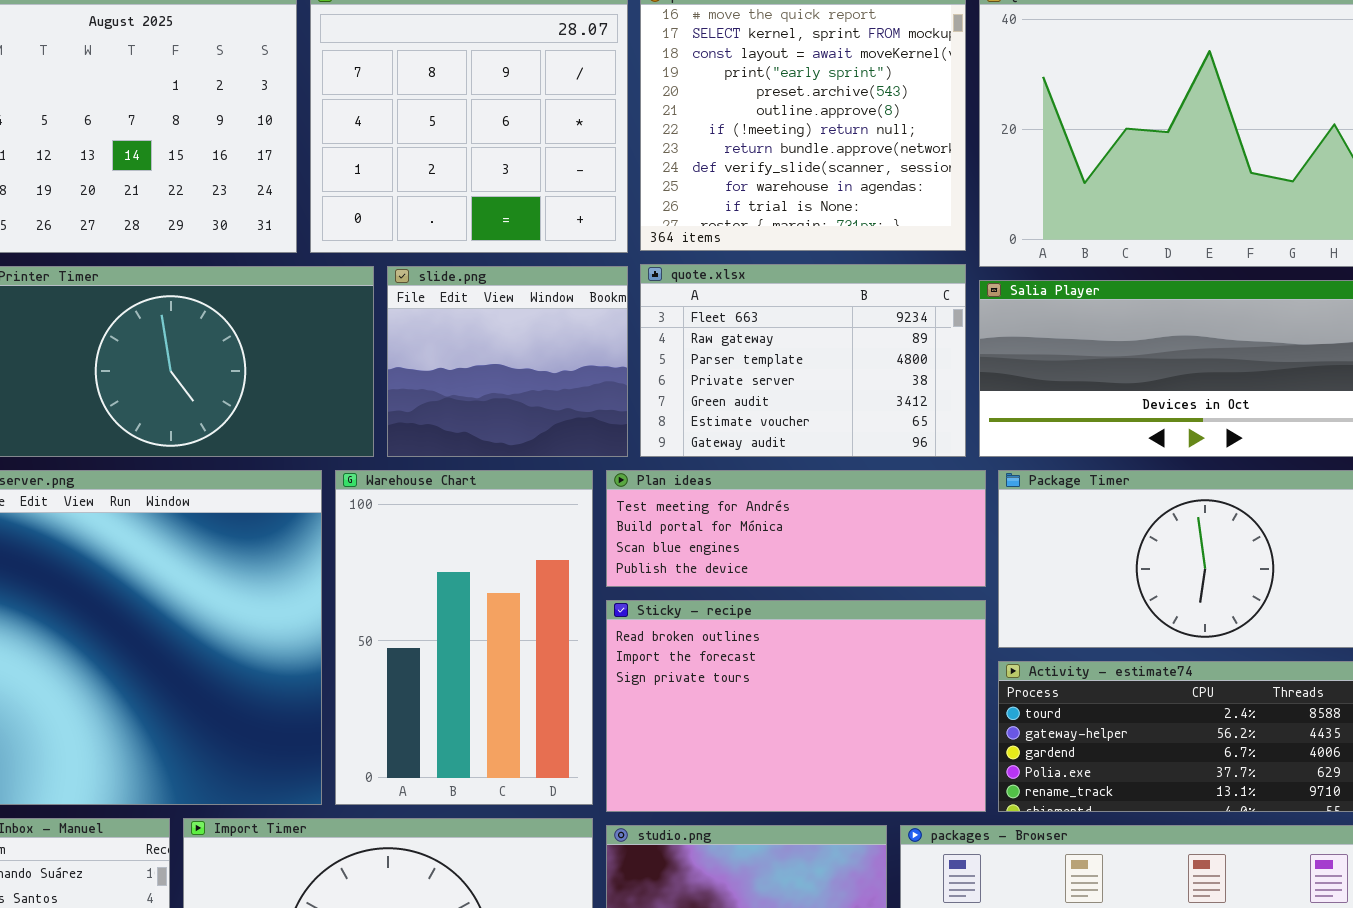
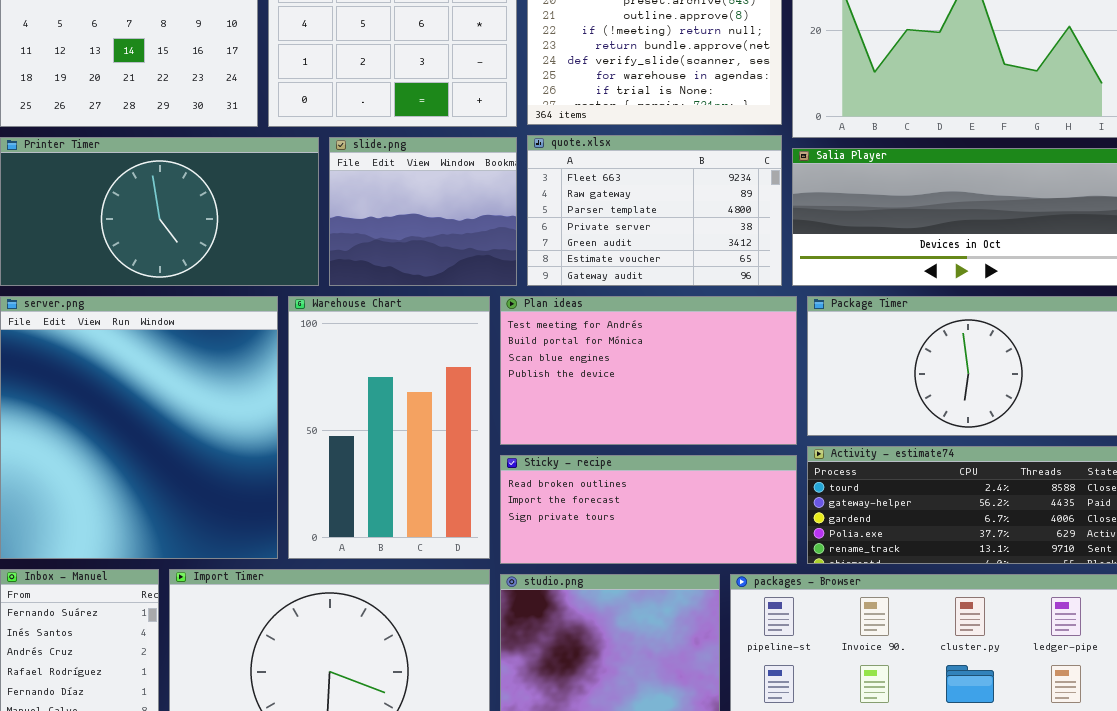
Plan ideas: [606,470,986,587] -> [500,296,797,445], resized
Sticky - recipe: [606,600,986,812] -> [500,455,797,564], resized

